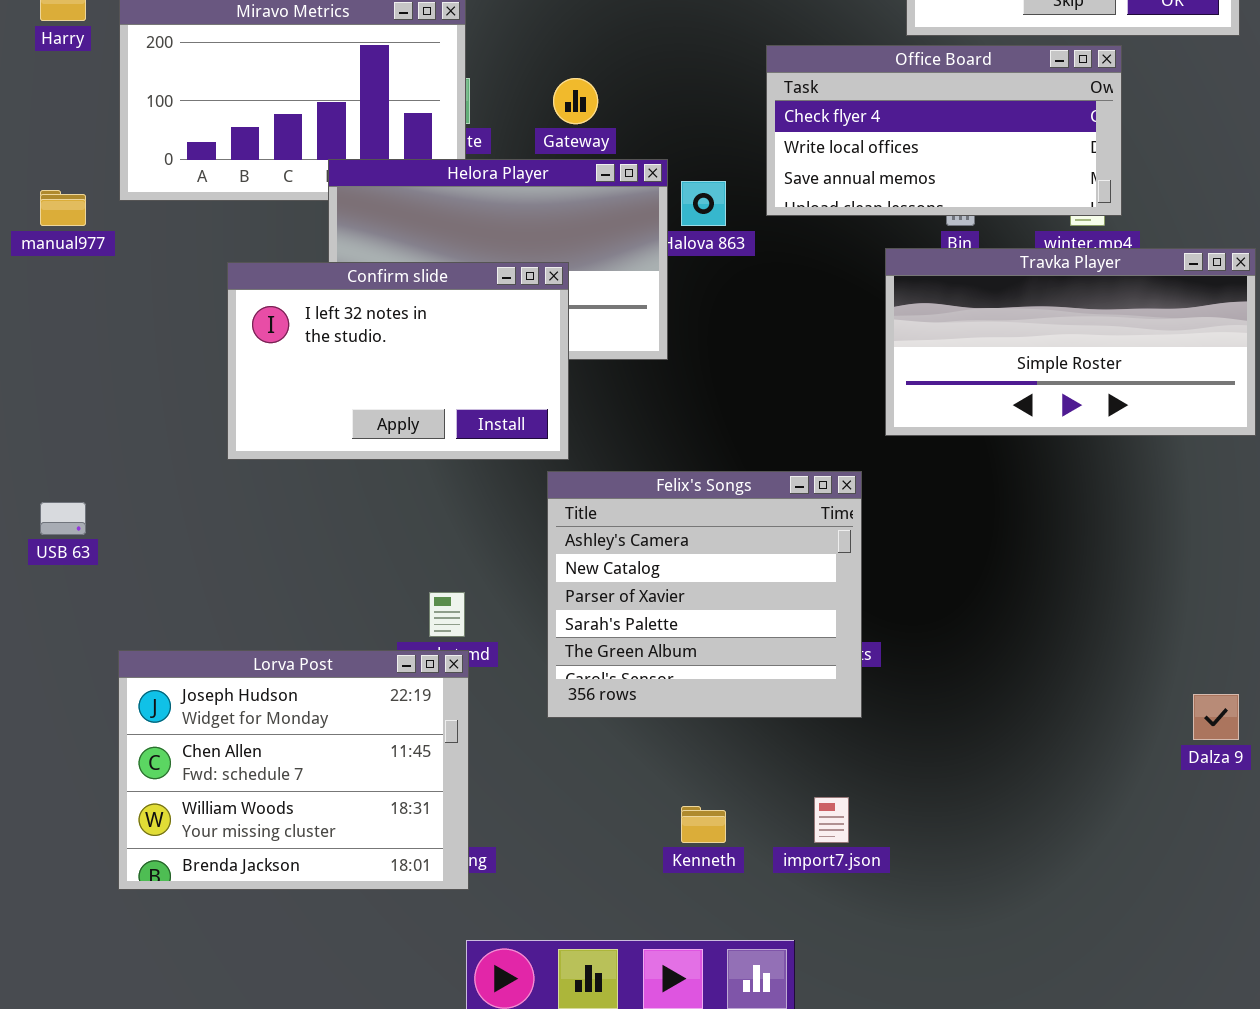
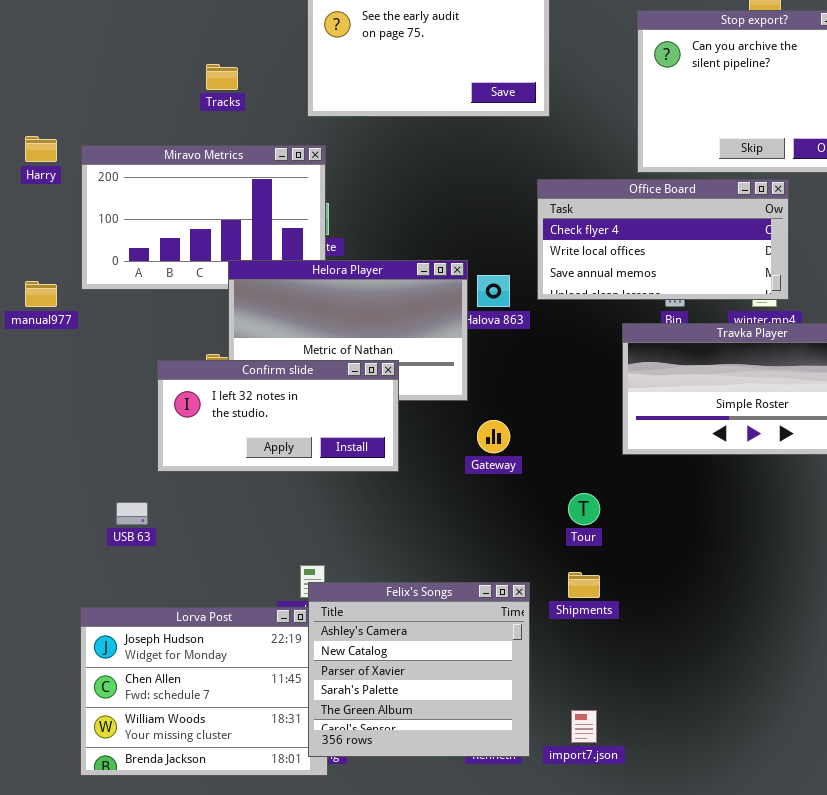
Gateway: [553,78,598,124] -> [477,420,510,453], moved
Confirm slide: [227,262,569,460] -> [157,360,399,472], resized
Felix's Songs: [547,471,862,718] -> [308,582,530,757], moved
USB 63: [40,502,86,535] -> [116,502,148,525], moved

